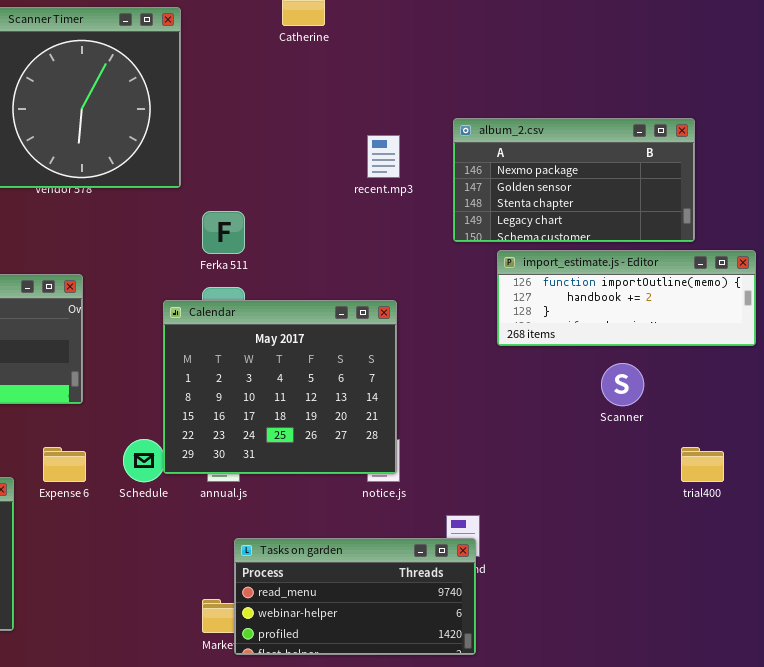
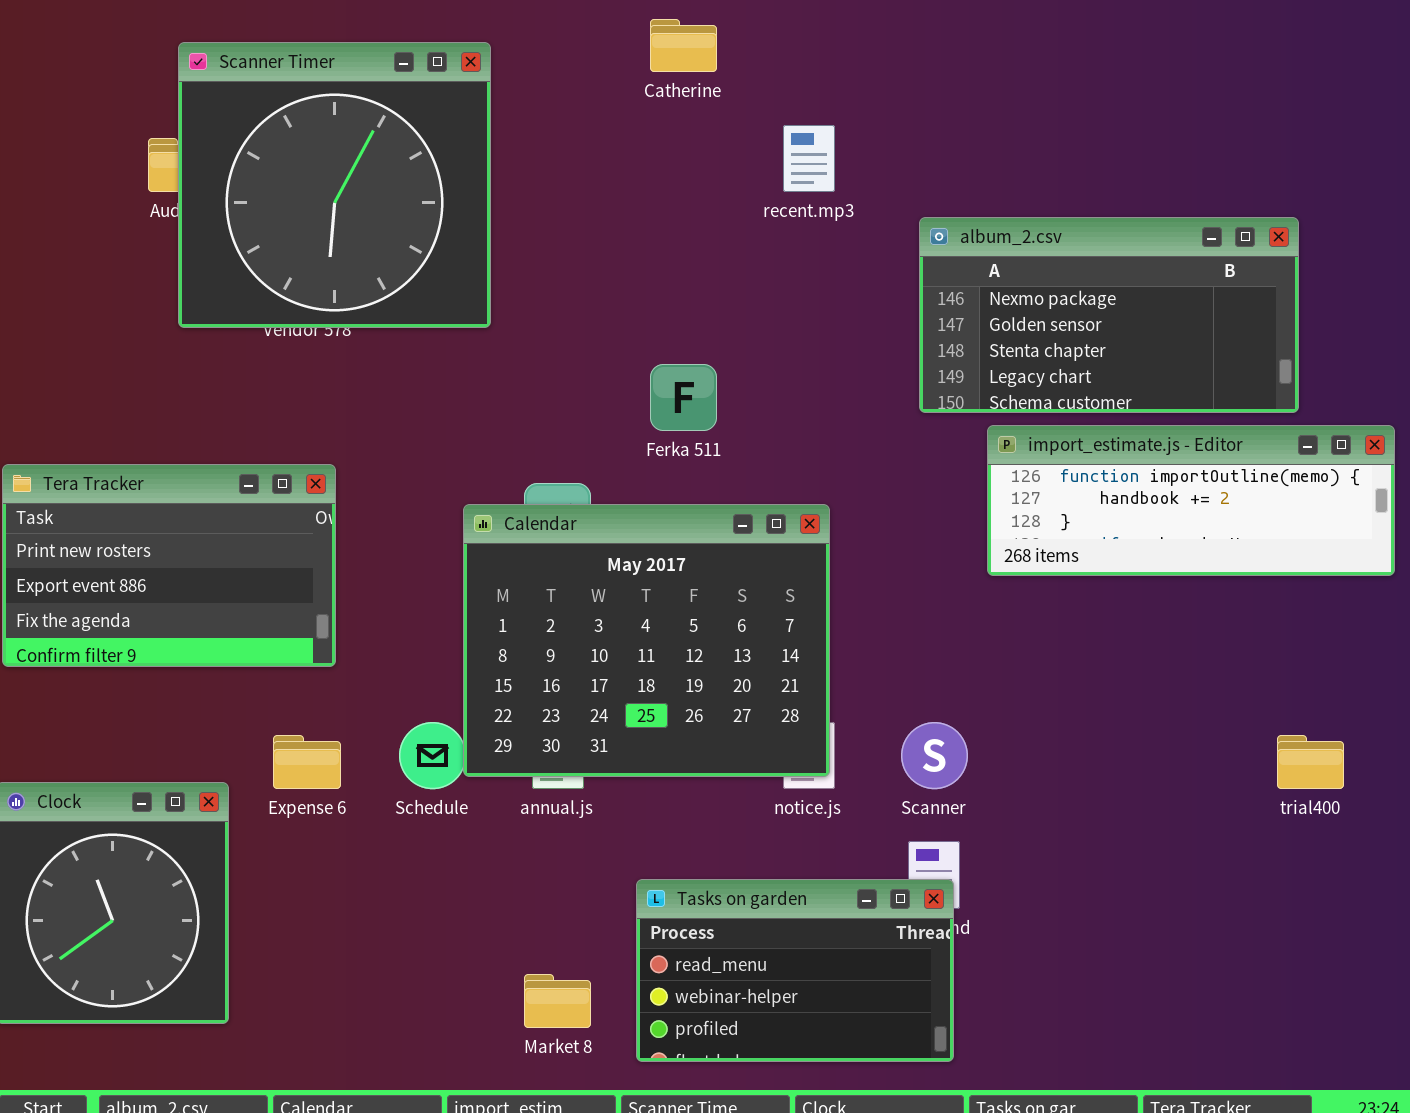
recent.mp3: [367,135,400,178] -> [783,125,835,192], moved
Ferka 511: [202,211,245,254] -> [650,364,717,431], moved
Scanner: [601,363,644,406] -> [901,722,968,789], moved
Tasks on garden: [234,538,476,655] -> [636,879,954,1062], resized

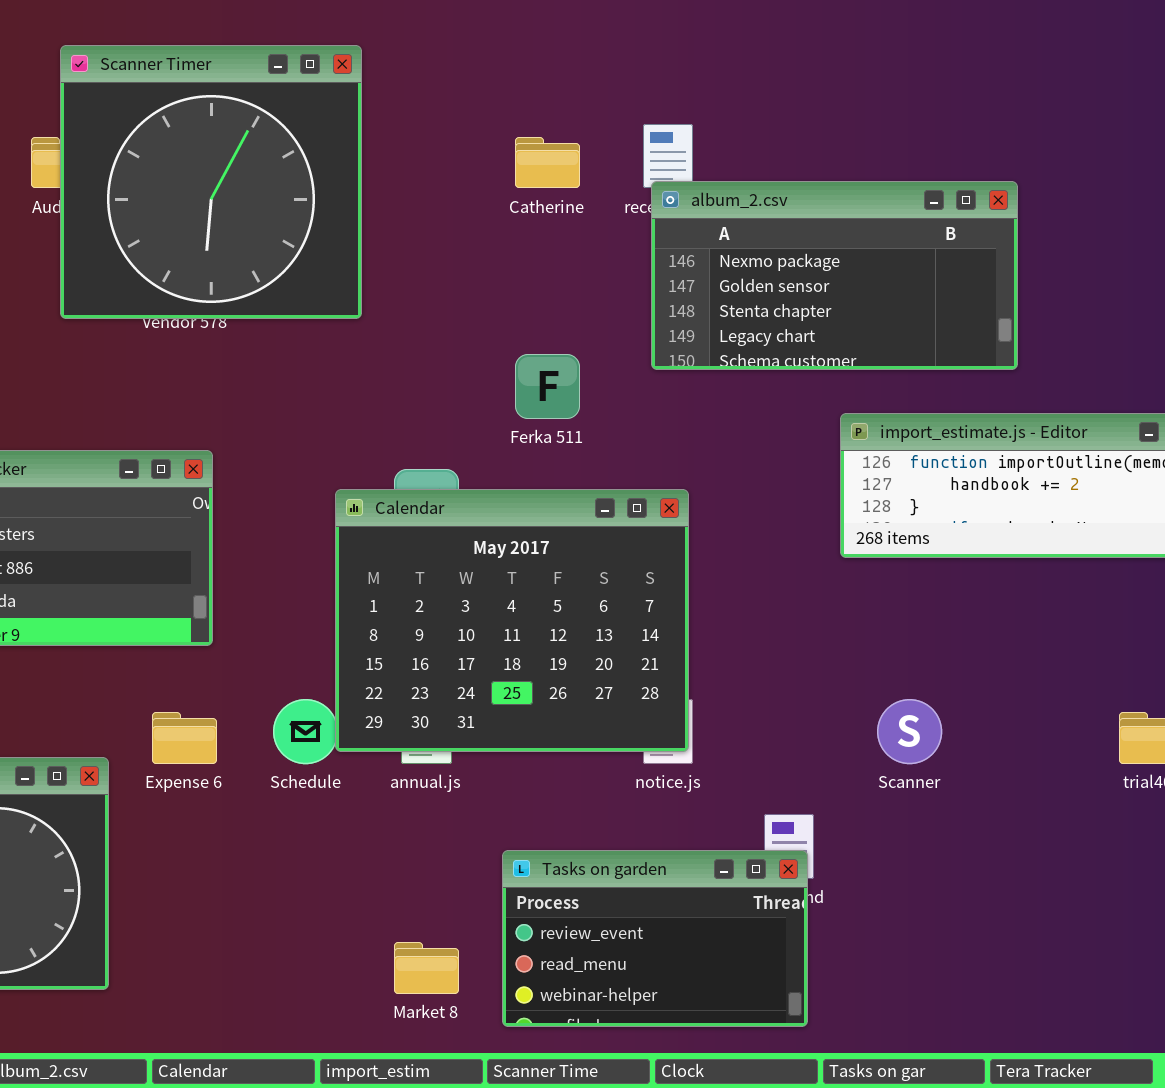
Catherine: [650,19,717,72] -> [515,137,580,188], moved
album_2.csv: [919,217,1299,413] -> [651,181,1018,370], moved
Scanner: [901,722,968,789] -> [877,699,942,764], moved
Tasks on garden: [636,879,954,1062] -> [502,850,808,1027], scrolled up 1 row

